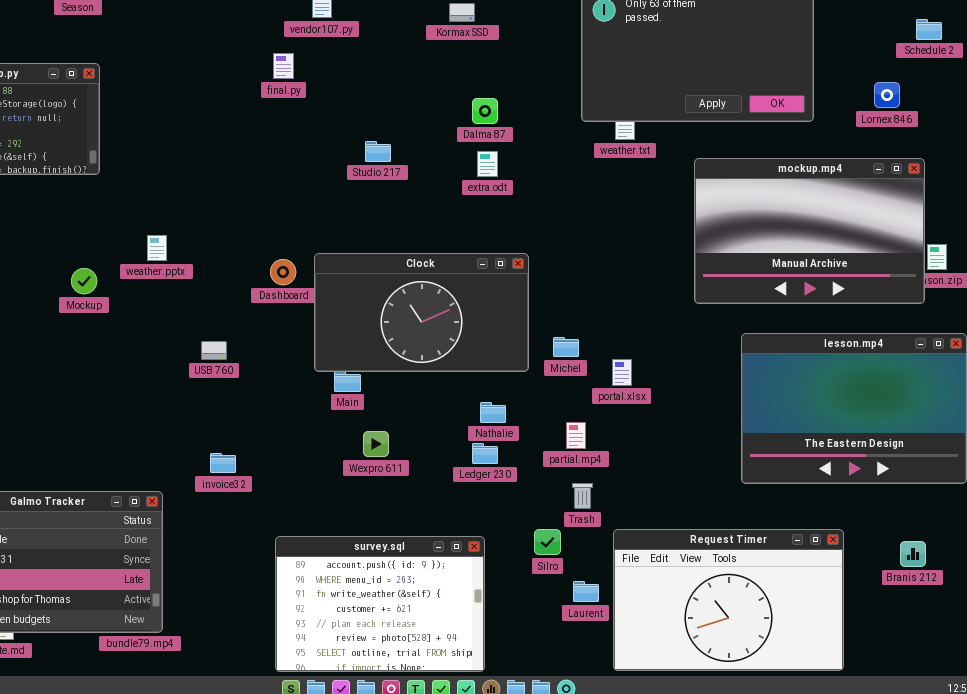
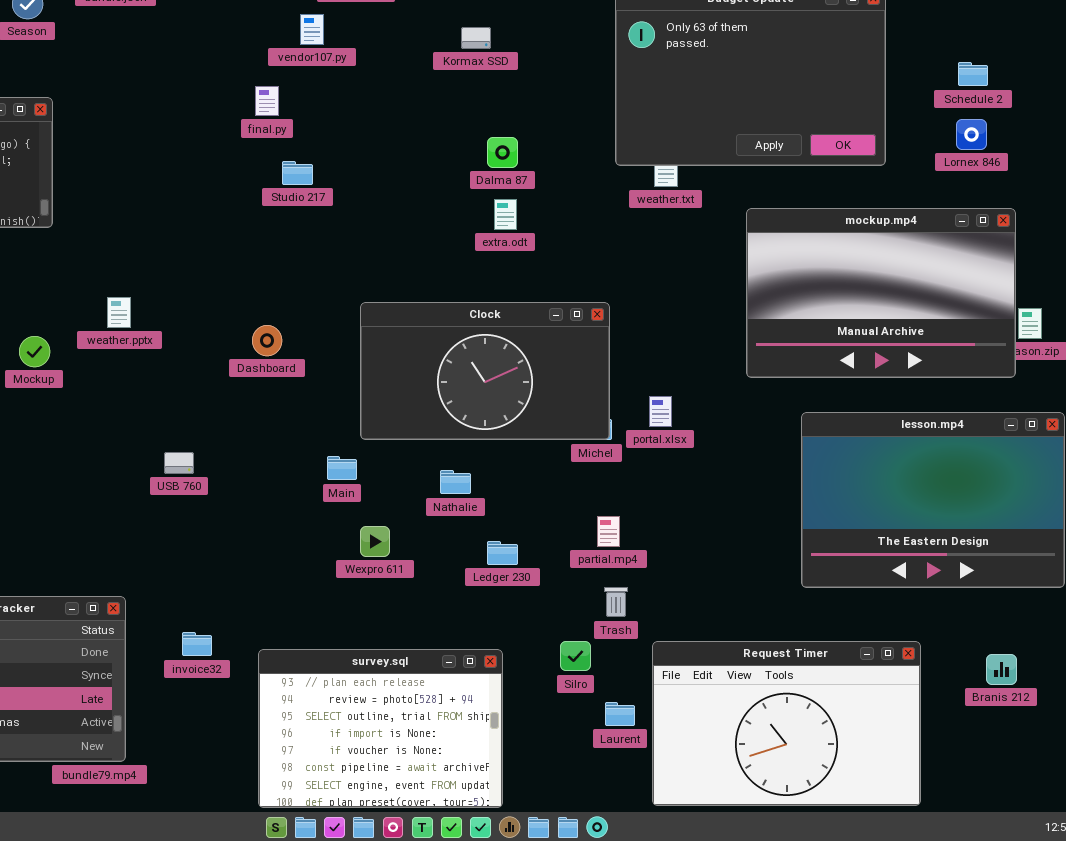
Schedule 2: [916,19,942,40] -> [958,62,988,86], moved
Studio 217: [365,141,391,162] -> [282,161,313,185], moved
Clock: [314,253,529,372] -> [360,302,610,440], moved
USB 760: [201,341,227,360] -> [164,452,194,474], moved
portal.xlsx: [612,359,632,386] -> [649,396,672,427], moved
Nathalie: [480,402,506,423] -> [440,470,471,494], moved
invoice32: [210,453,236,473] -> [182,632,212,656], moved
survey.sql: [275,536,485,672] -> [258,649,503,808], scrolled down 4 rows

